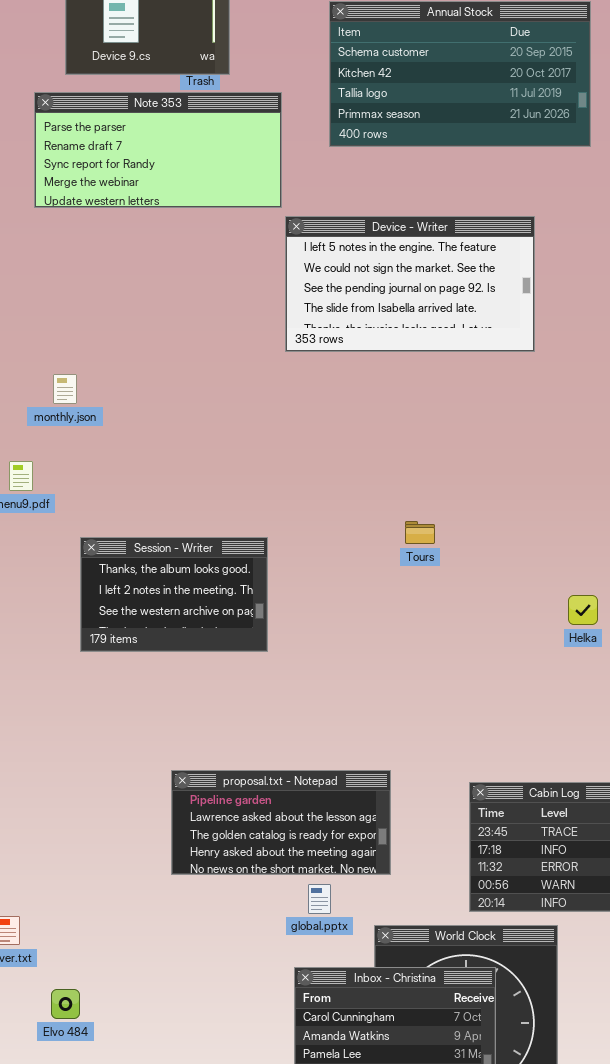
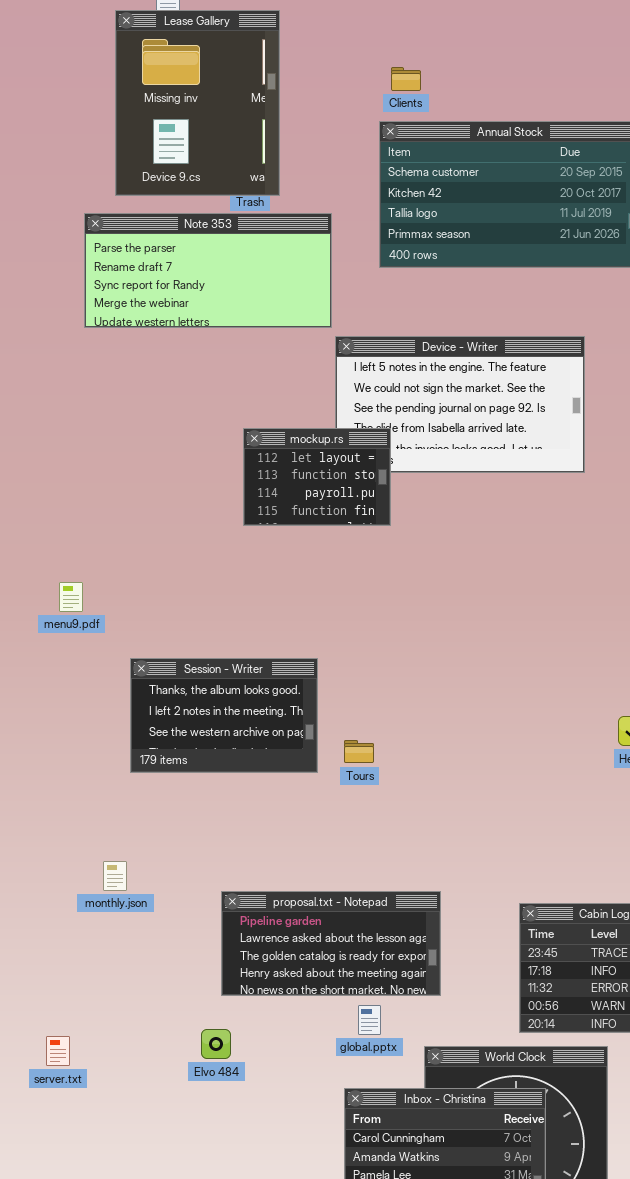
mockup.rs: none -> [243,428,391,526], opened
monthly.json: [53,374,77,404] -> [103,861,127,891], moved
Tours: [405,521,435,544] -> [344,740,374,763], moved
Elvo 484: [51,989,80,1019] -> [201,1029,231,1059], moved

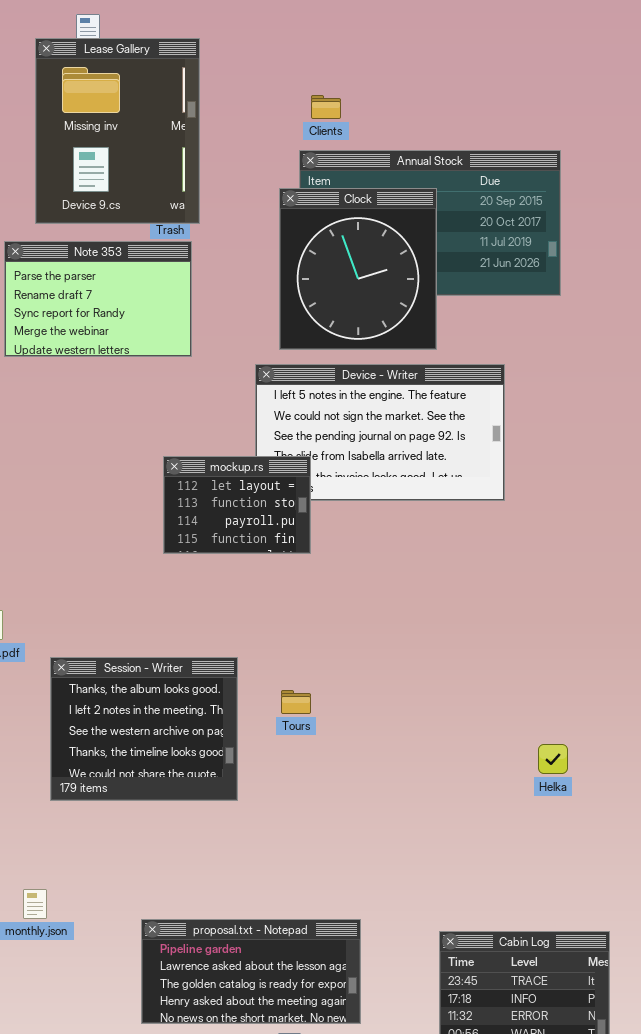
Clock: none -> [279,188,437,350], opened
Note 353: [84,213,332,328] -> [4,241,192,357], resized
Session - Writer: [130,658,318,773] -> [50,657,238,801], resized
Tours: [344,740,374,763] -> [281,690,311,714], moved

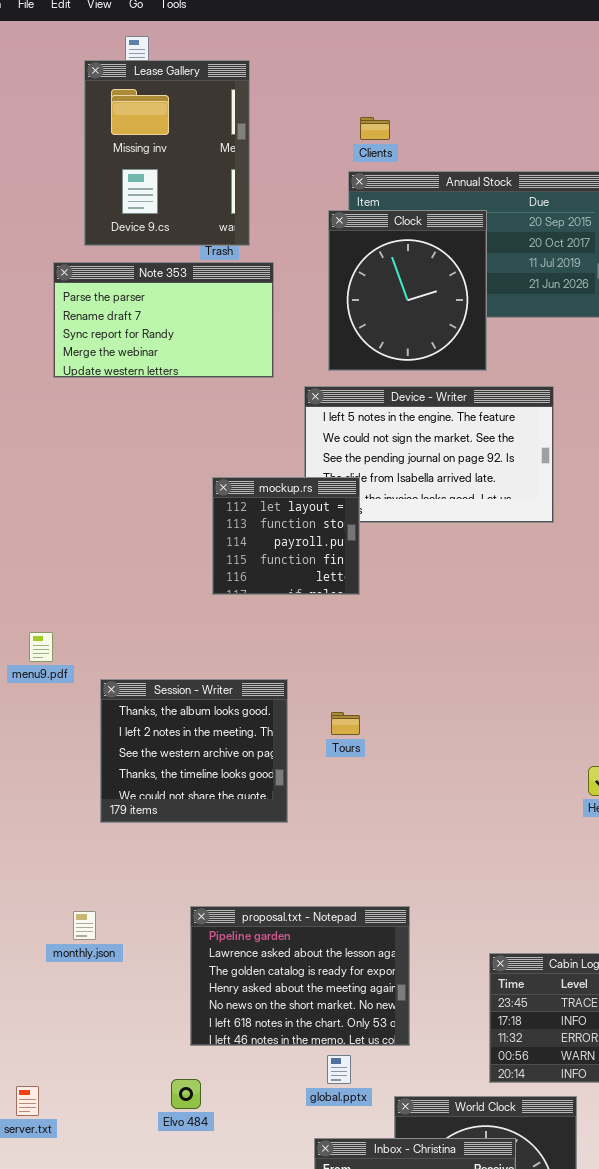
Note 353: [4,241,192,357] -> [53,262,274,378], resized
mockup.rs: [163,456,311,554] -> [212,477,360,595], resized
proposal.txt - Notepad: [141,919,361,1024] -> [190,906,410,1046], resized

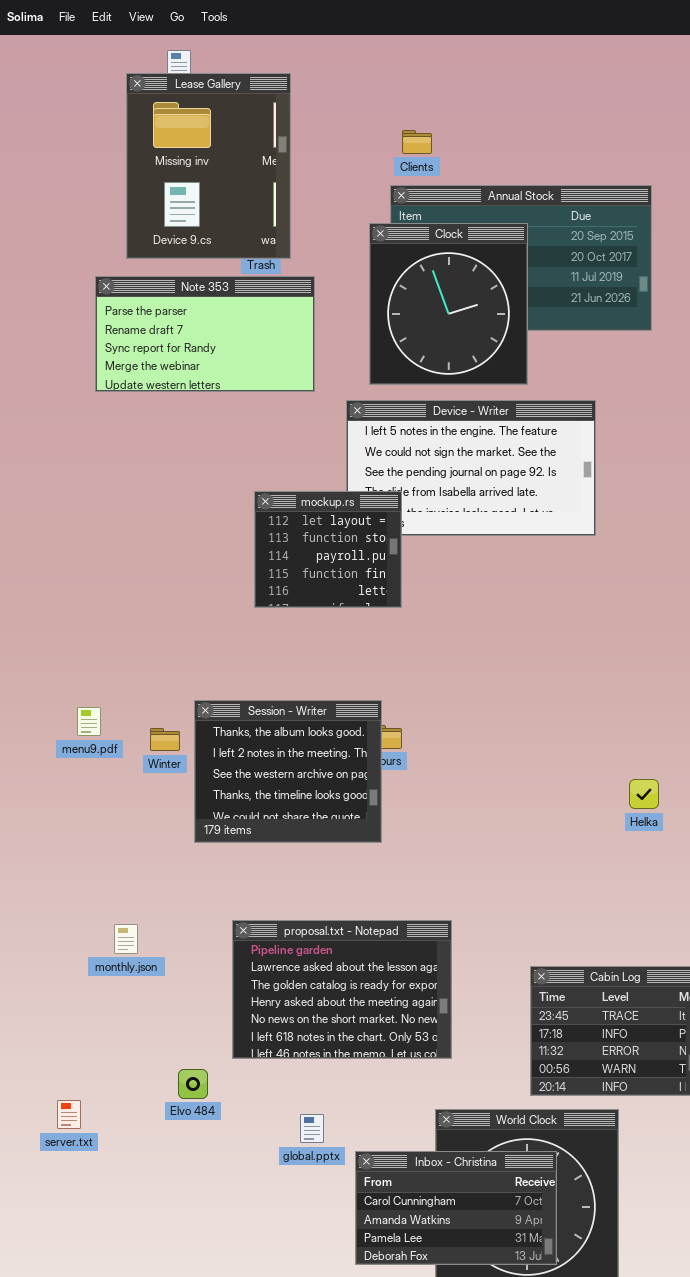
menu9.pdf: [29,632,53,662] -> [77,707,101,736], moved
Session - Writer: [100,679,288,823] -> [194,700,382,843], moved
global.pptx: [327,1055,351,1084] -> [300,1114,324,1143], moved
Elvo 484: [171,1079,201,1109] -> [178,1069,208,1099], moved

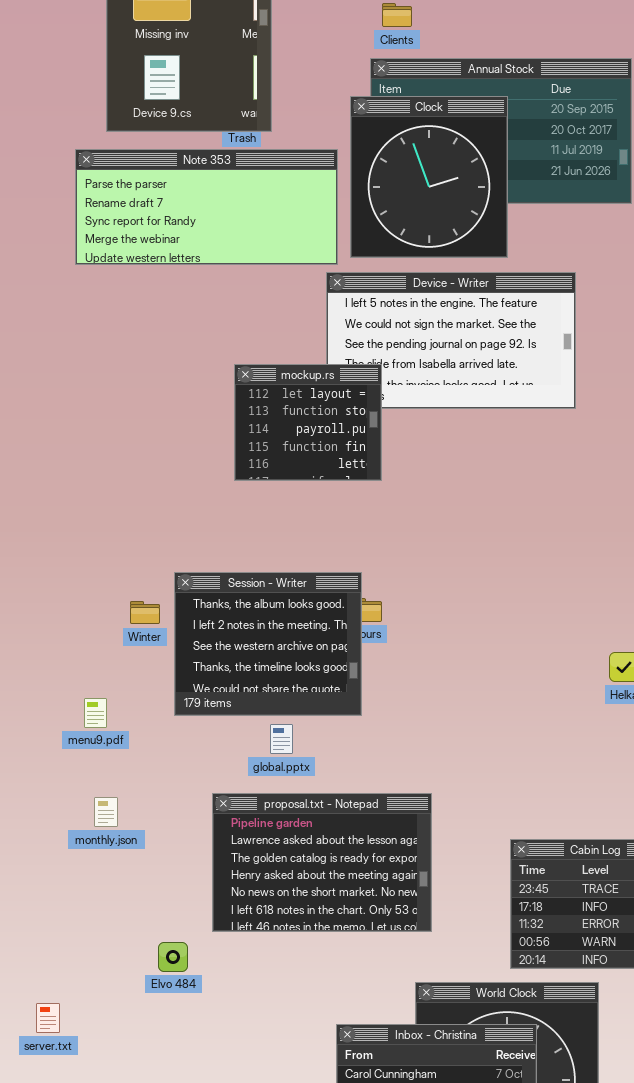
Note 353: [95,276,315,392] -> [75,149,338,265], resized
menu9.pdf: [77,707,101,736] -> [84,698,107,728], moved
server.txt: [57,1100,81,1129] -> [36,1003,60,1033], moved
global.pptx: [300,1114,324,1143] -> [270,724,293,754], moved

